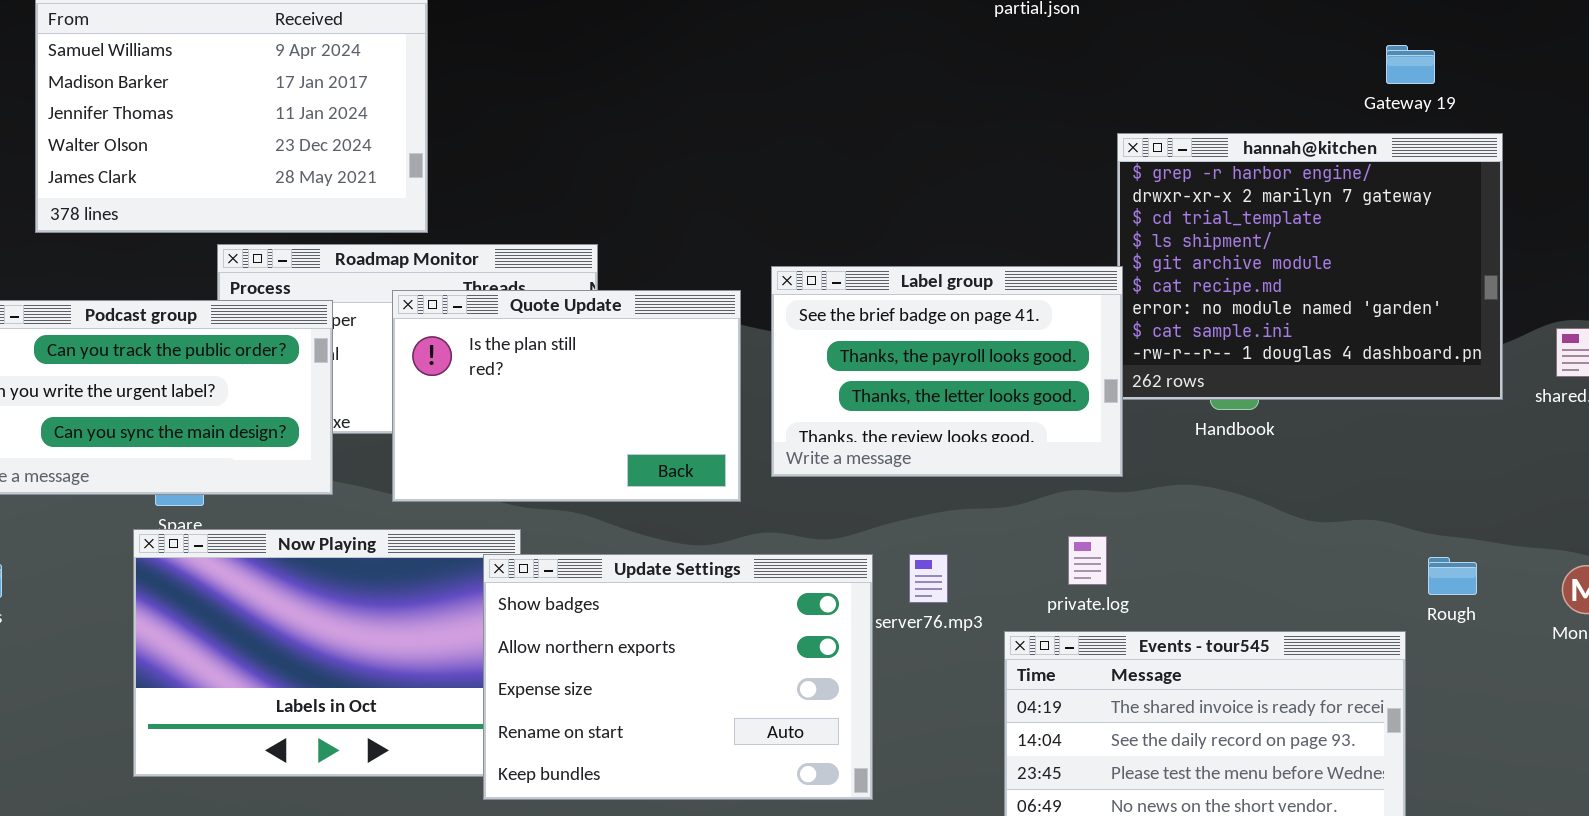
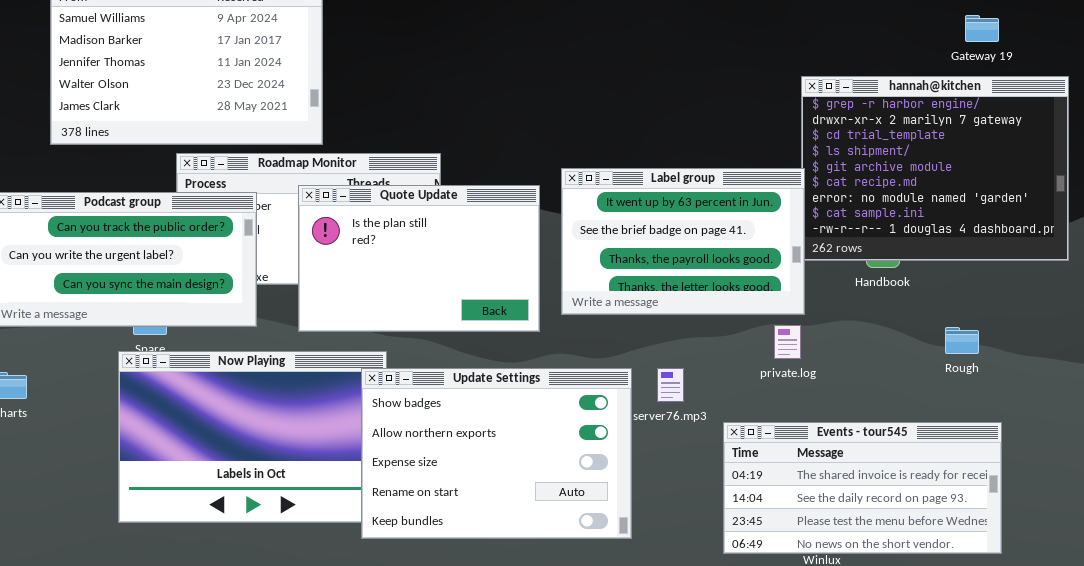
Gateway 19: [1386,45,1435,84] -> [965,15,999,42], moved
Label group: [771,266,1123,477] -> [561,168,805,315], scrolled up 1 row
private.log: [1068,536,1107,585] -> [774,325,801,359], moved
Rough: [1428,557,1477,595] -> [945,327,979,354], moved

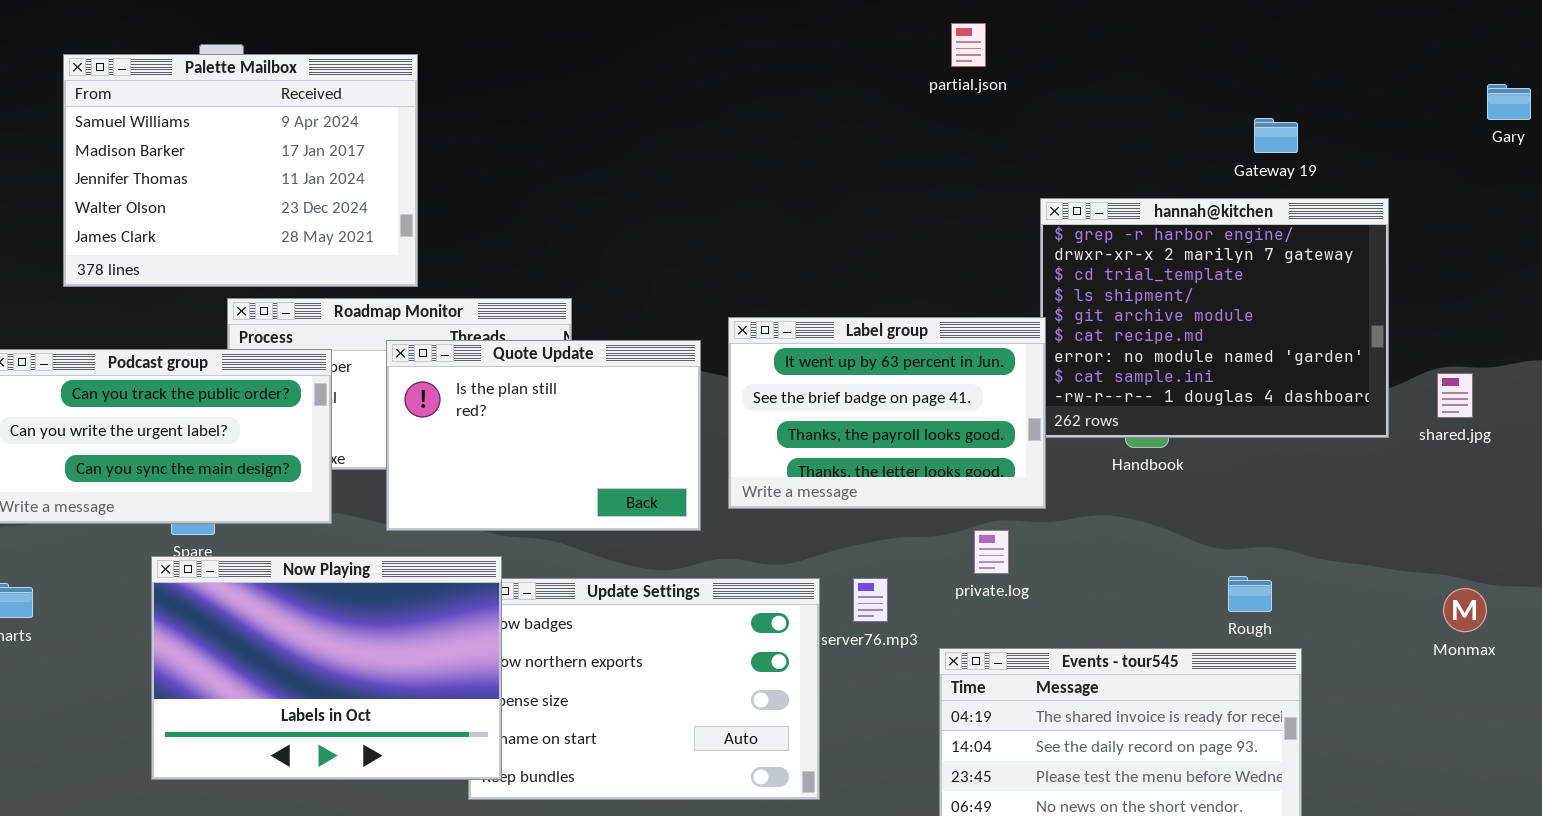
private.log: [774,325,801,359] -> [974,530,1009,574], moved
Rough: [945,327,979,354] -> [1228,576,1272,612], moved
Now Playing: [118,351,387,523] -> [151,556,502,780], raised

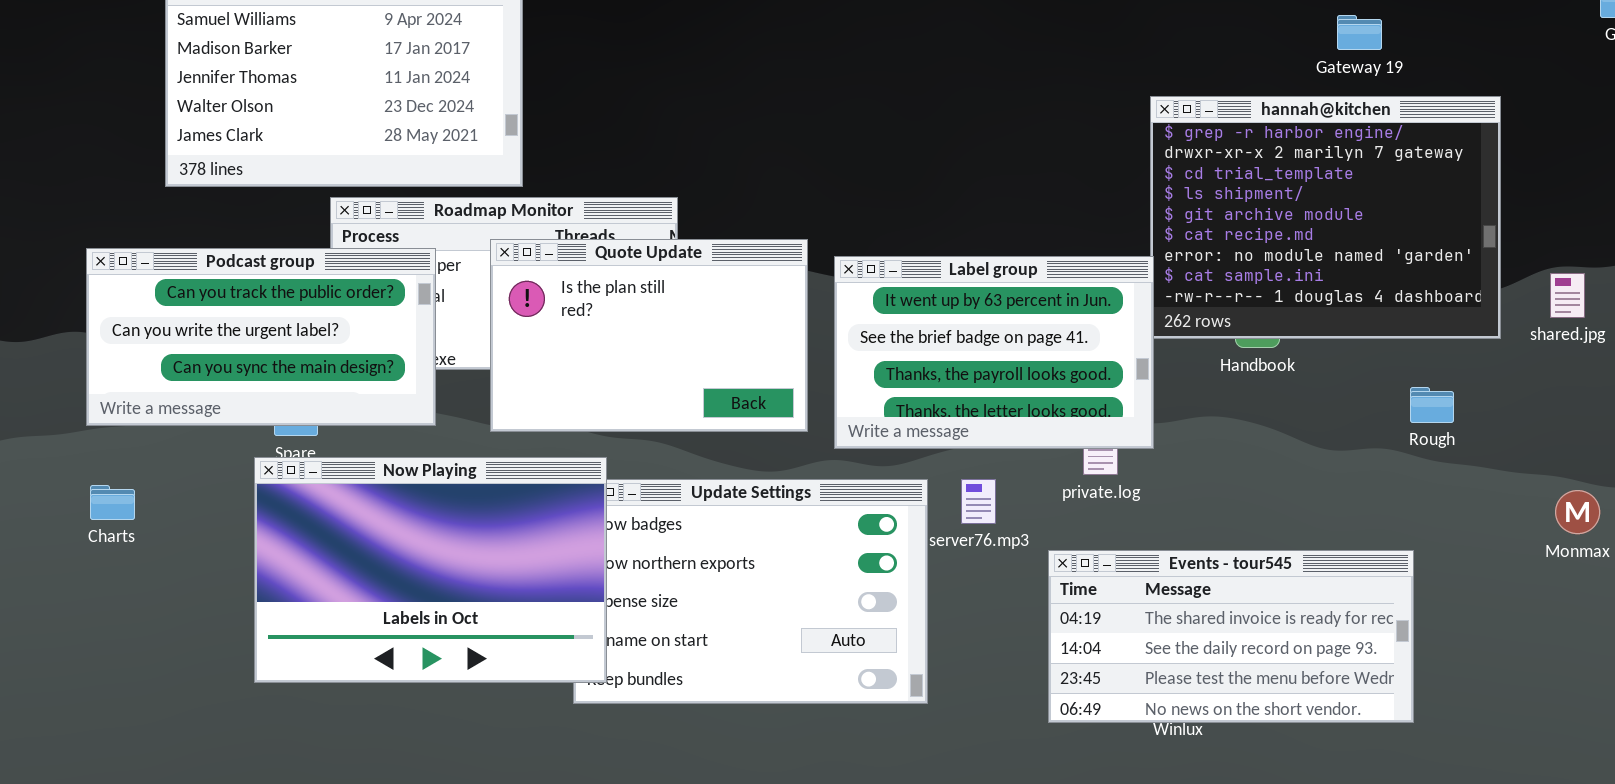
Gateway 19: [1254,118,1298,153] -> [1337,15,1382,50], moved
Label group: [728,317,1046,509] -> [834,256,1154,449], moved
Rough: [1228,576,1272,612] -> [1410,387,1454,423], moved

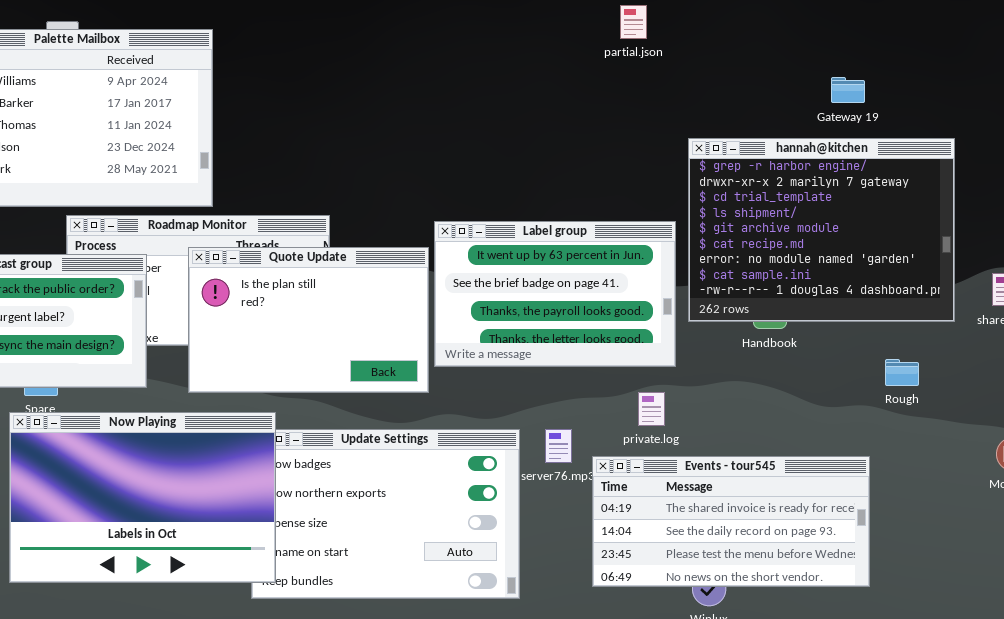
Label group: [834,256,1154,449] -> [434,221,676,367], moved
Events - tour545: [1048,550,1414,723] -> [592,456,870,587], moved

